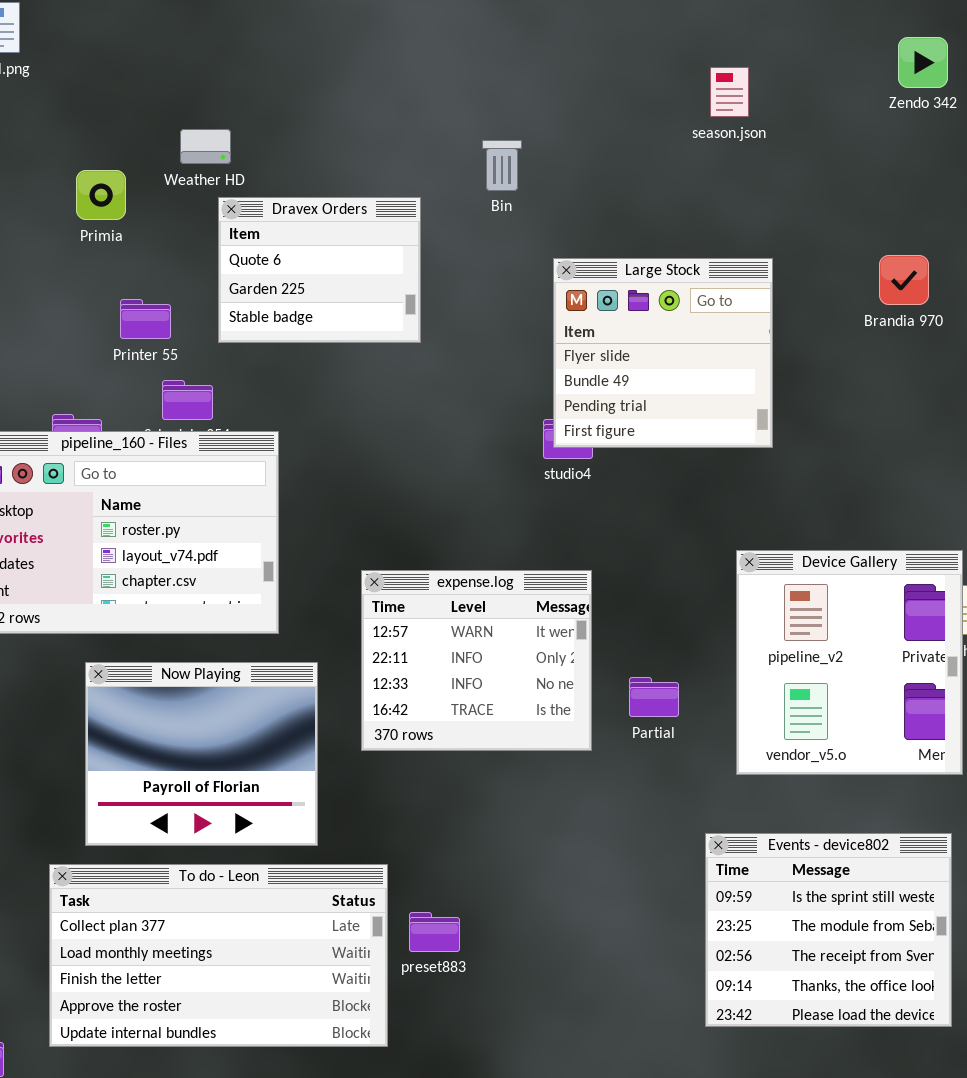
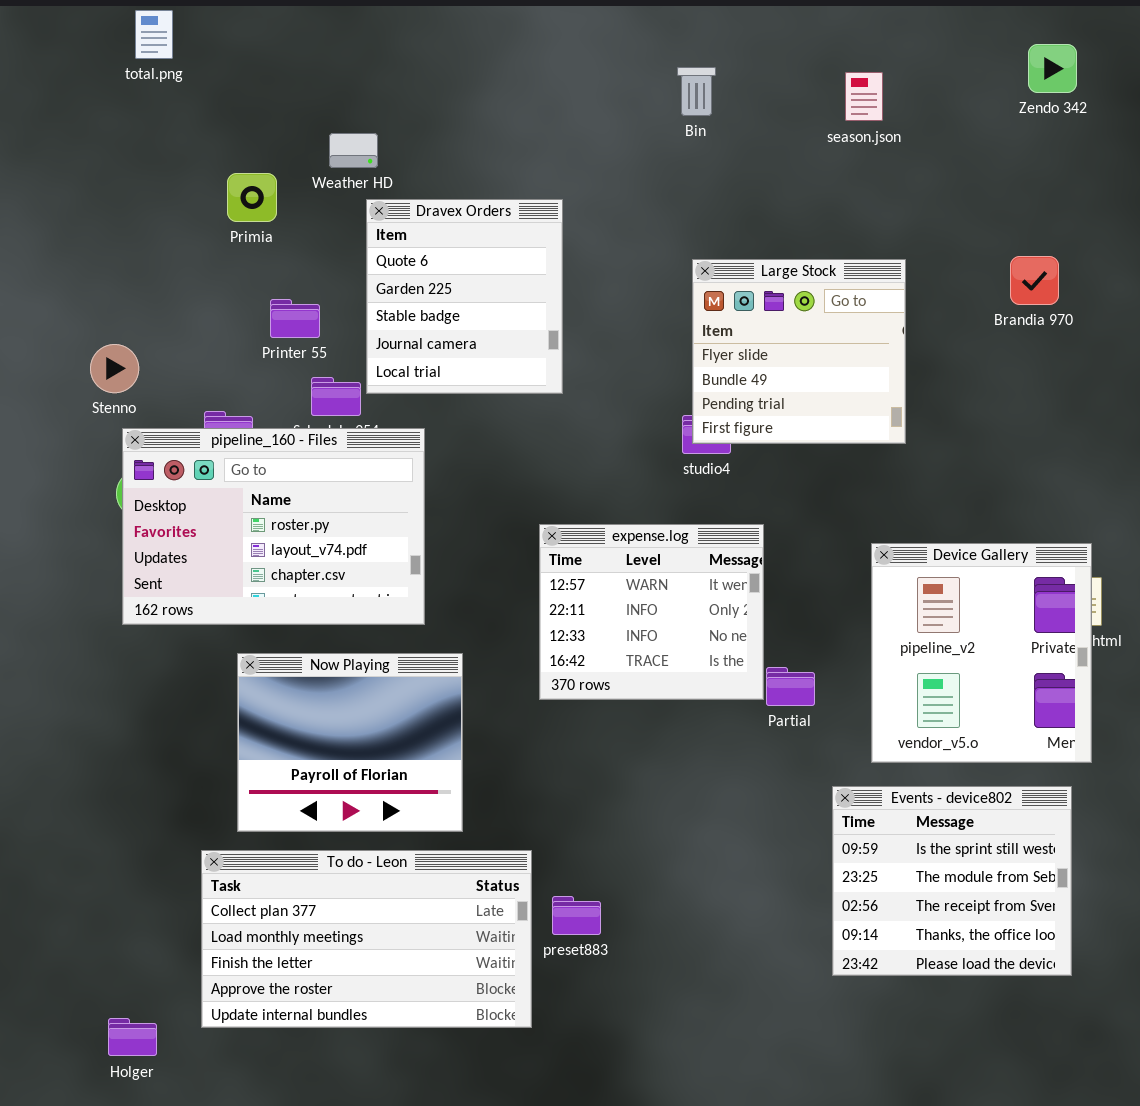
Bin: [482,140,522,191] -> [677,67,716,116], moved
Dravex Orders: [218,197,421,343] -> [366,199,563,394], resized
expense.log: [361,570,592,751] -> [539,524,764,700], moved
Events - device802: [705,833,952,1027] -> [832,786,1072,976], moved

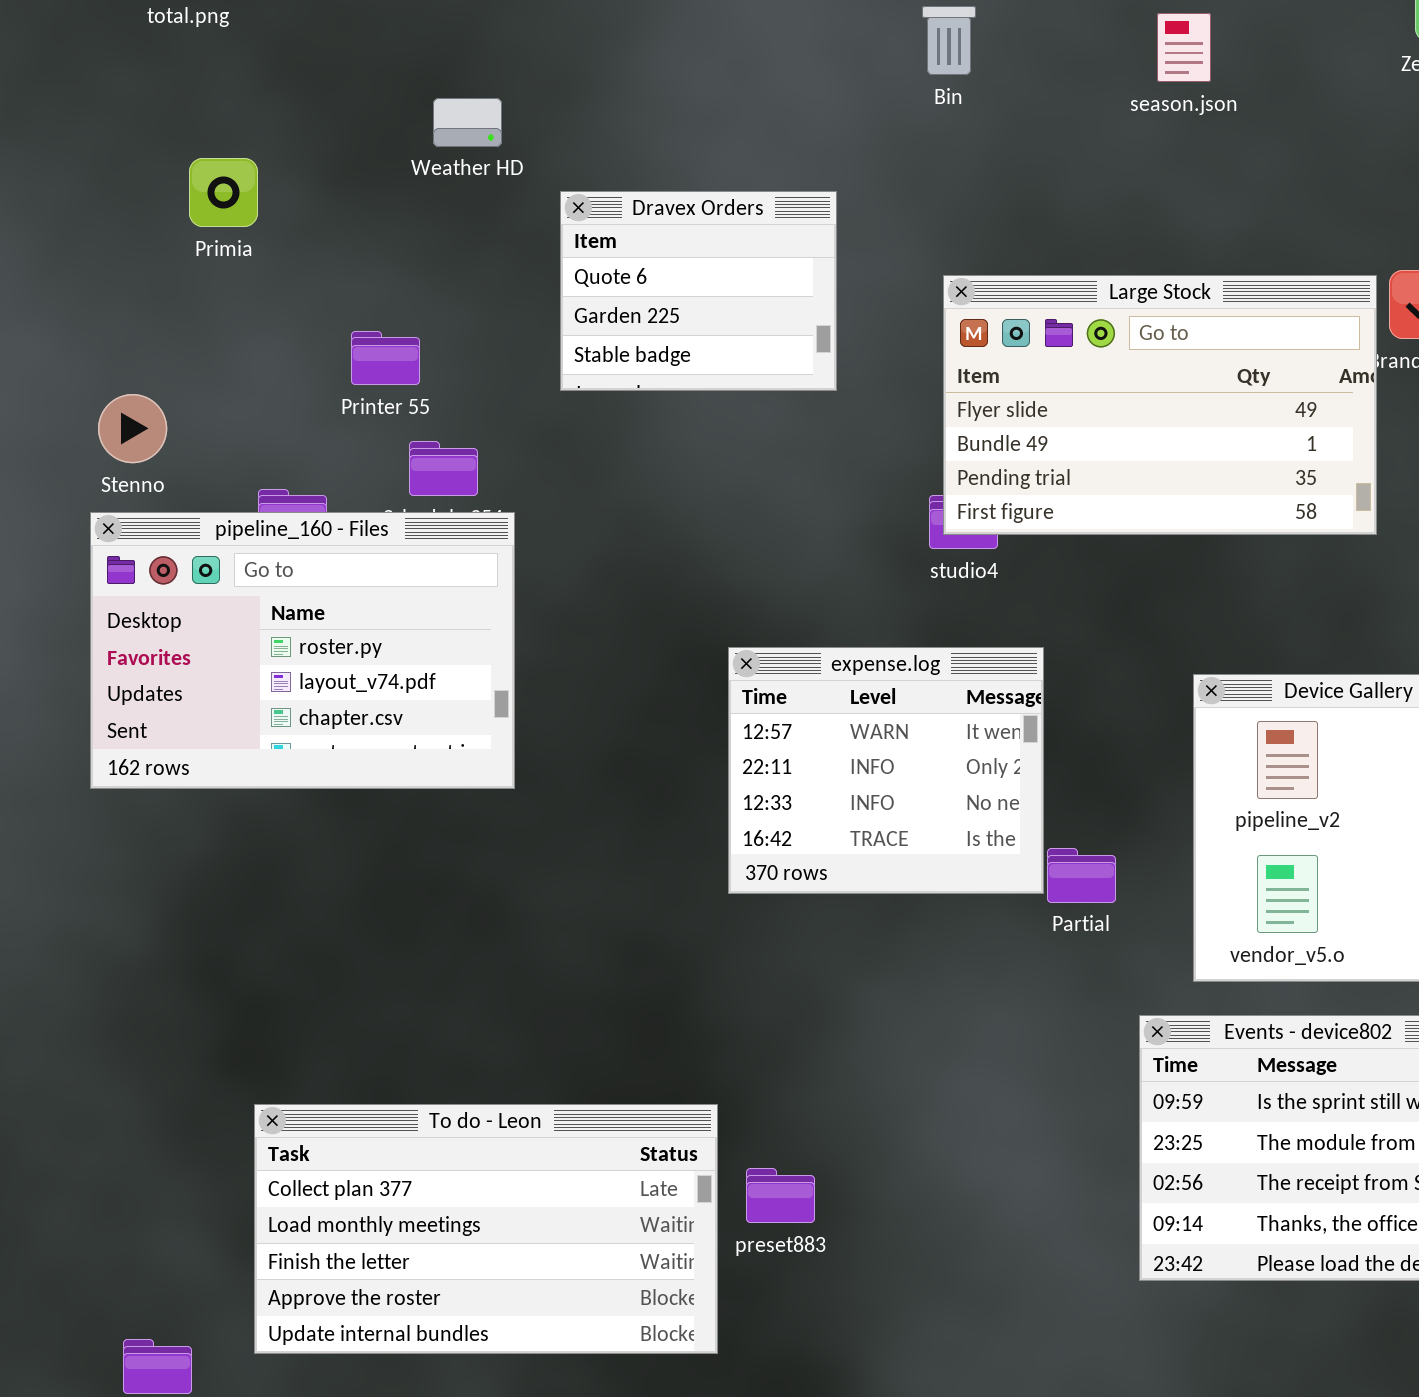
Primia: [227,173,277,222] -> [189,158,258,227], moved
Dravex Orders: [366,199,563,394] -> [560,191,837,391], moved, resized
Large Stock: [692,259,906,444] -> [943,275,1377,535], resized
pipeline_160 - Files: [122,428,425,625] -> [90,512,515,789], moved
Now Playing: [237,653,463,832] -> none, closed

